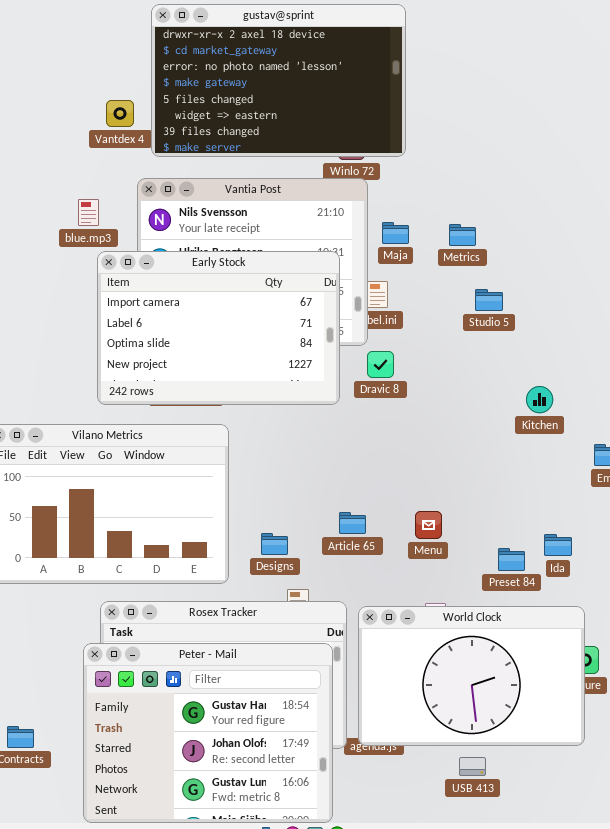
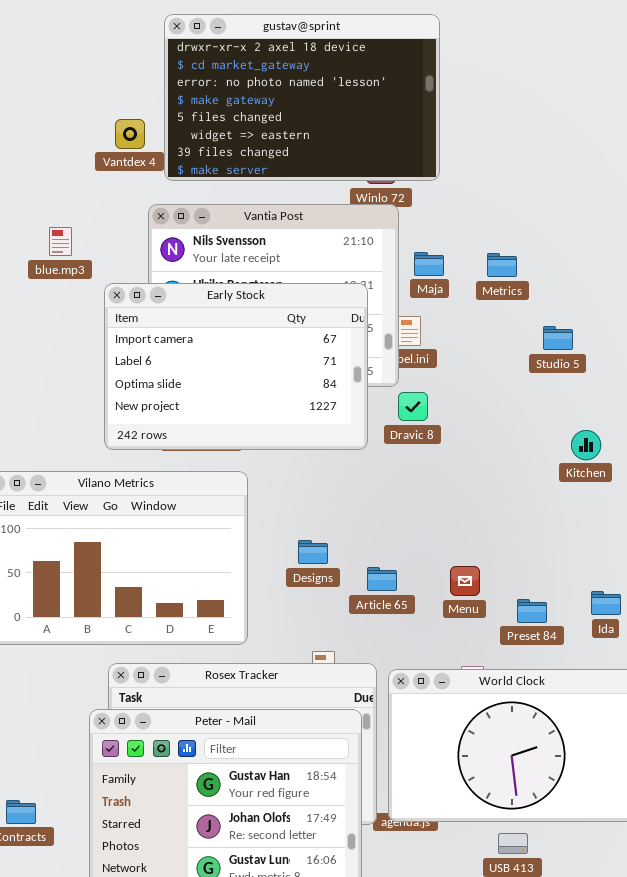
blue.mp3: [78,199,99,226] -> [49,227,72,256], moved
Studio 5: [475,289,503,311] -> [543,326,573,350], moved
Designs: [261,533,288,555] -> [298,540,328,564], moved
Preset 84: [498,548,525,571] -> [517,599,547,623], moved

